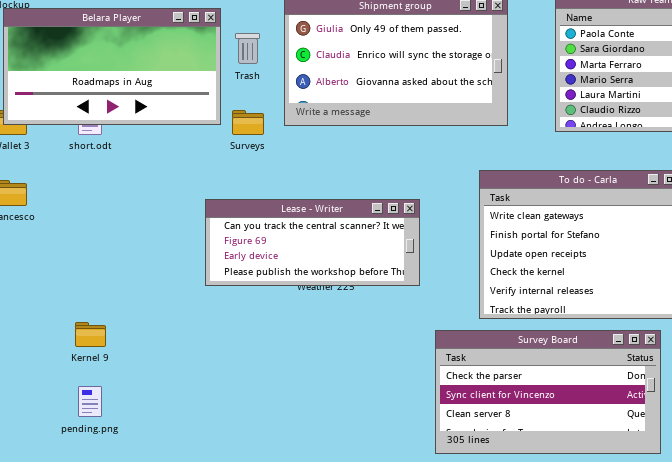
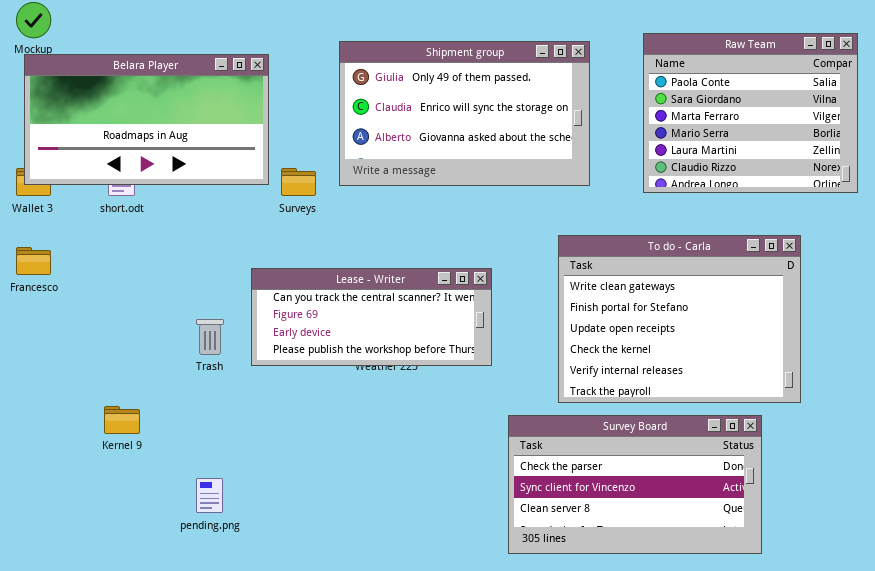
Trash: [235,33,260,64] -> [196,319,224,355], moved
pending.png: [78,386,102,417] -> [196,478,223,513], moved

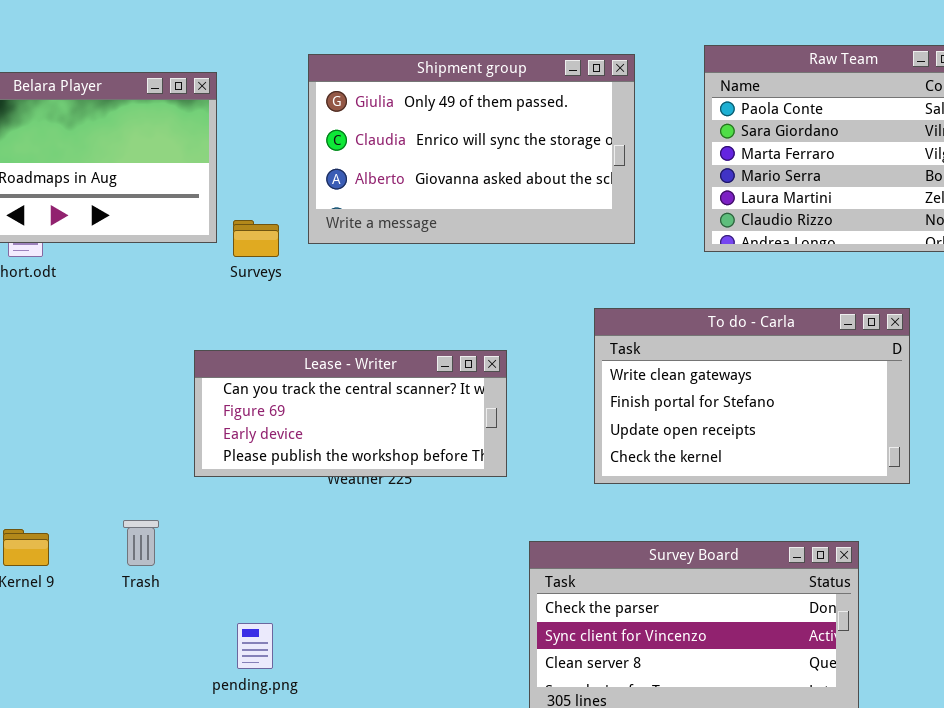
To do - Carla: [558,235,801,403] -> [594,308,910,484], resized
Trash: [196,319,224,355] -> [123,520,159,566], moved
pending.png: [196,478,223,513] -> [237,623,273,669], moved

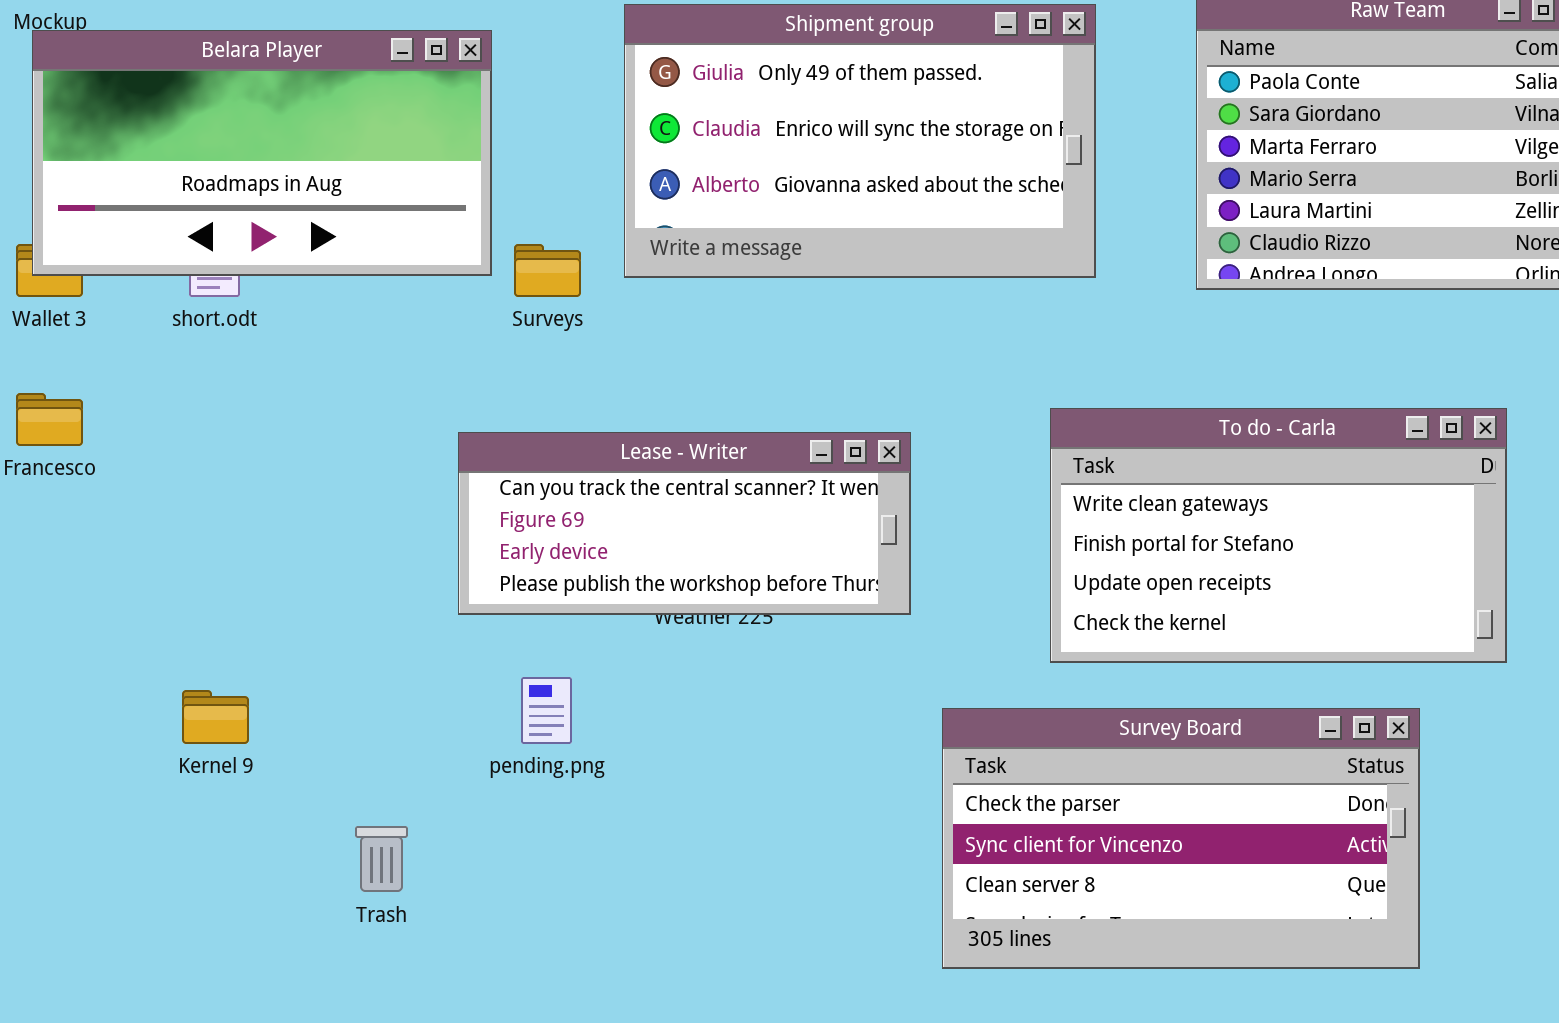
To do - Carla: [594,308,910,484] -> [1050,408,1507,663], moved
Trash: [123,520,159,566] -> [355,826,408,892], moved
pending.png: [237,623,273,669] -> [521,677,572,744], moved

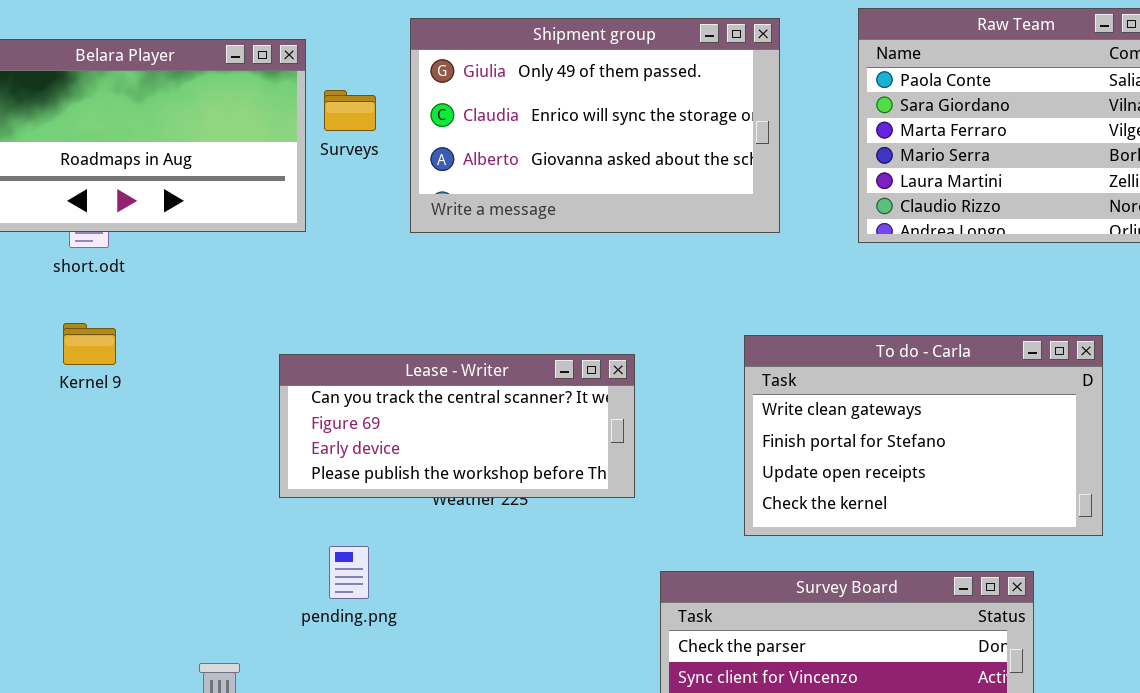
Surveys: [514,244,581,297] -> [324,90,376,131], moved
Kernel 9: [182,690,249,744] -> [63,323,116,365], moved

